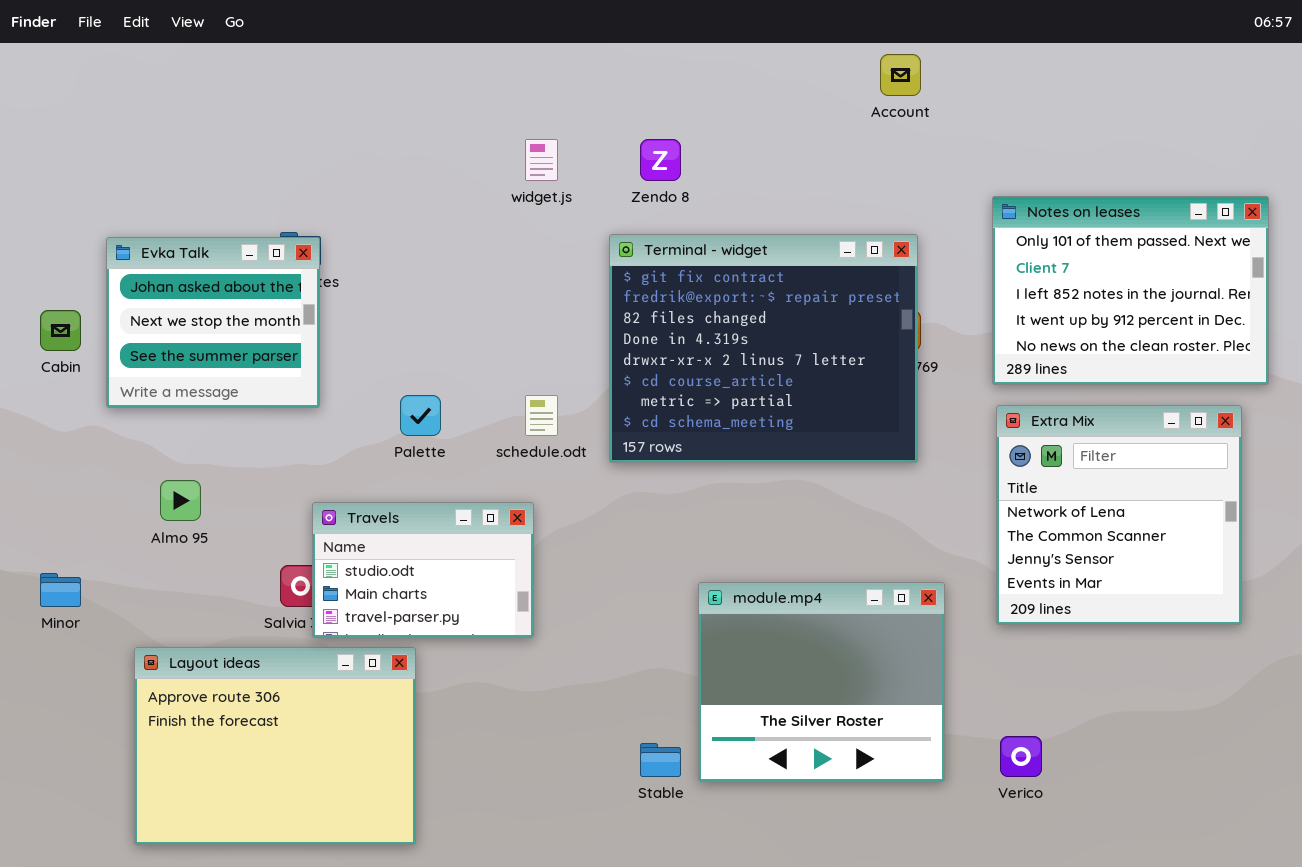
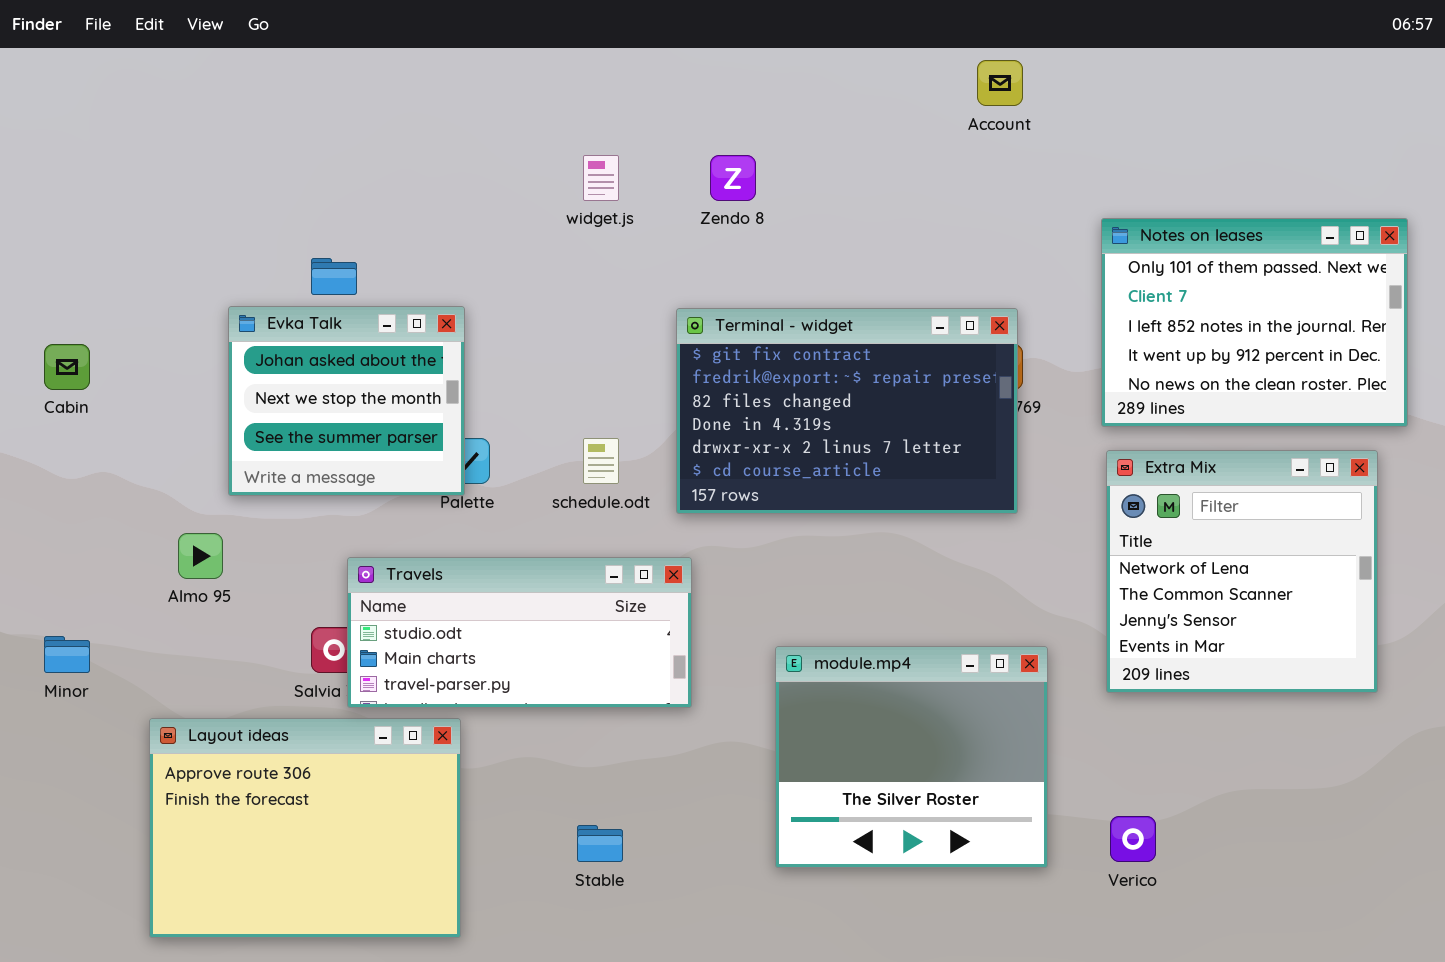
Terminal - widget: [609,234,918,463] -> [676,308,1018,514], resized
Evka Talk: [106,237,320,408] -> [228,306,465,496], moved
Travels: [312,502,534,638] -> [347,557,692,708], resized
Stable: [640,743,681,777] -> [577,825,623,862], moved

